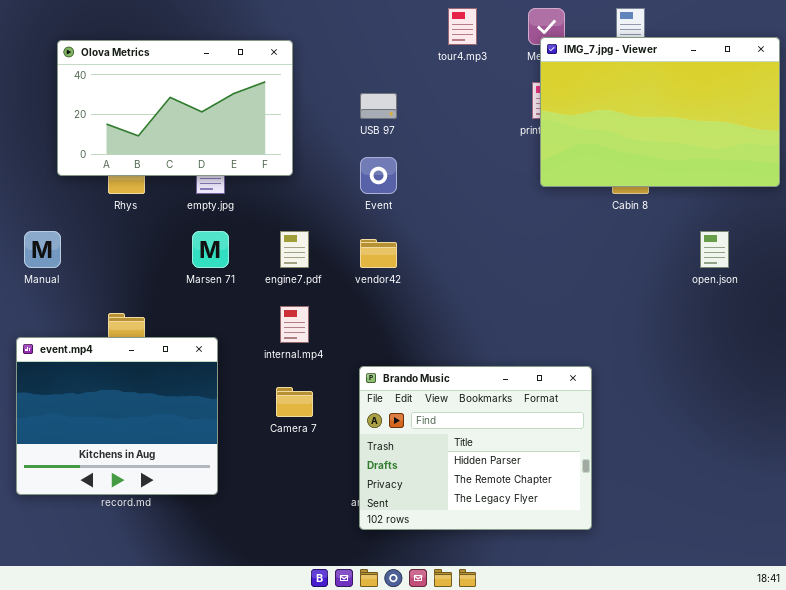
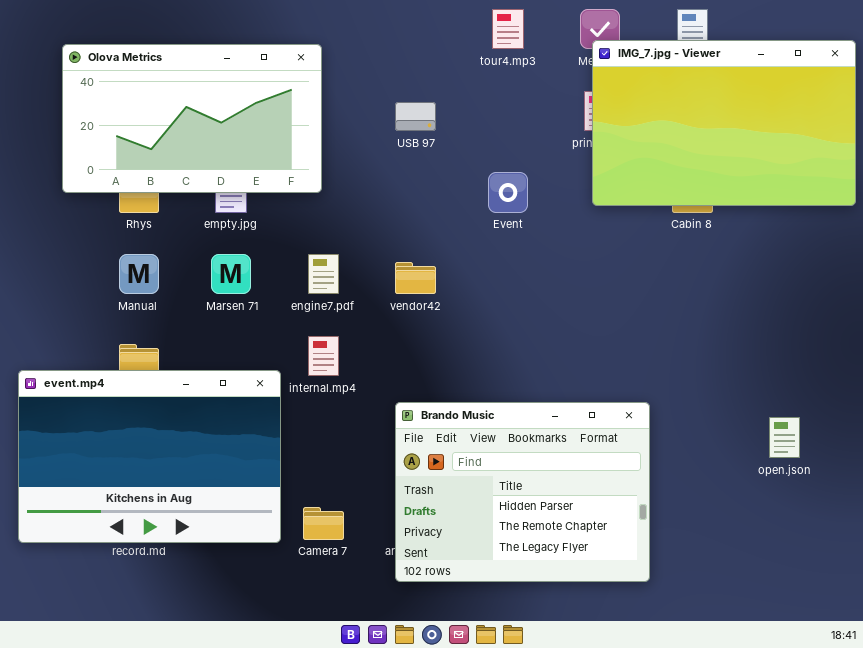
Event: [360,157,397,194] -> [488,172,528,213], moved
Manual: [24,231,61,268] -> [119,254,159,294], moved
open.json: [700,231,729,268] -> [769,417,800,458], moved
event.mp4: [16,337,218,495] -> [18,370,281,543], resized
Camera 7: [276,387,313,417] -> [303,507,344,540], moved

